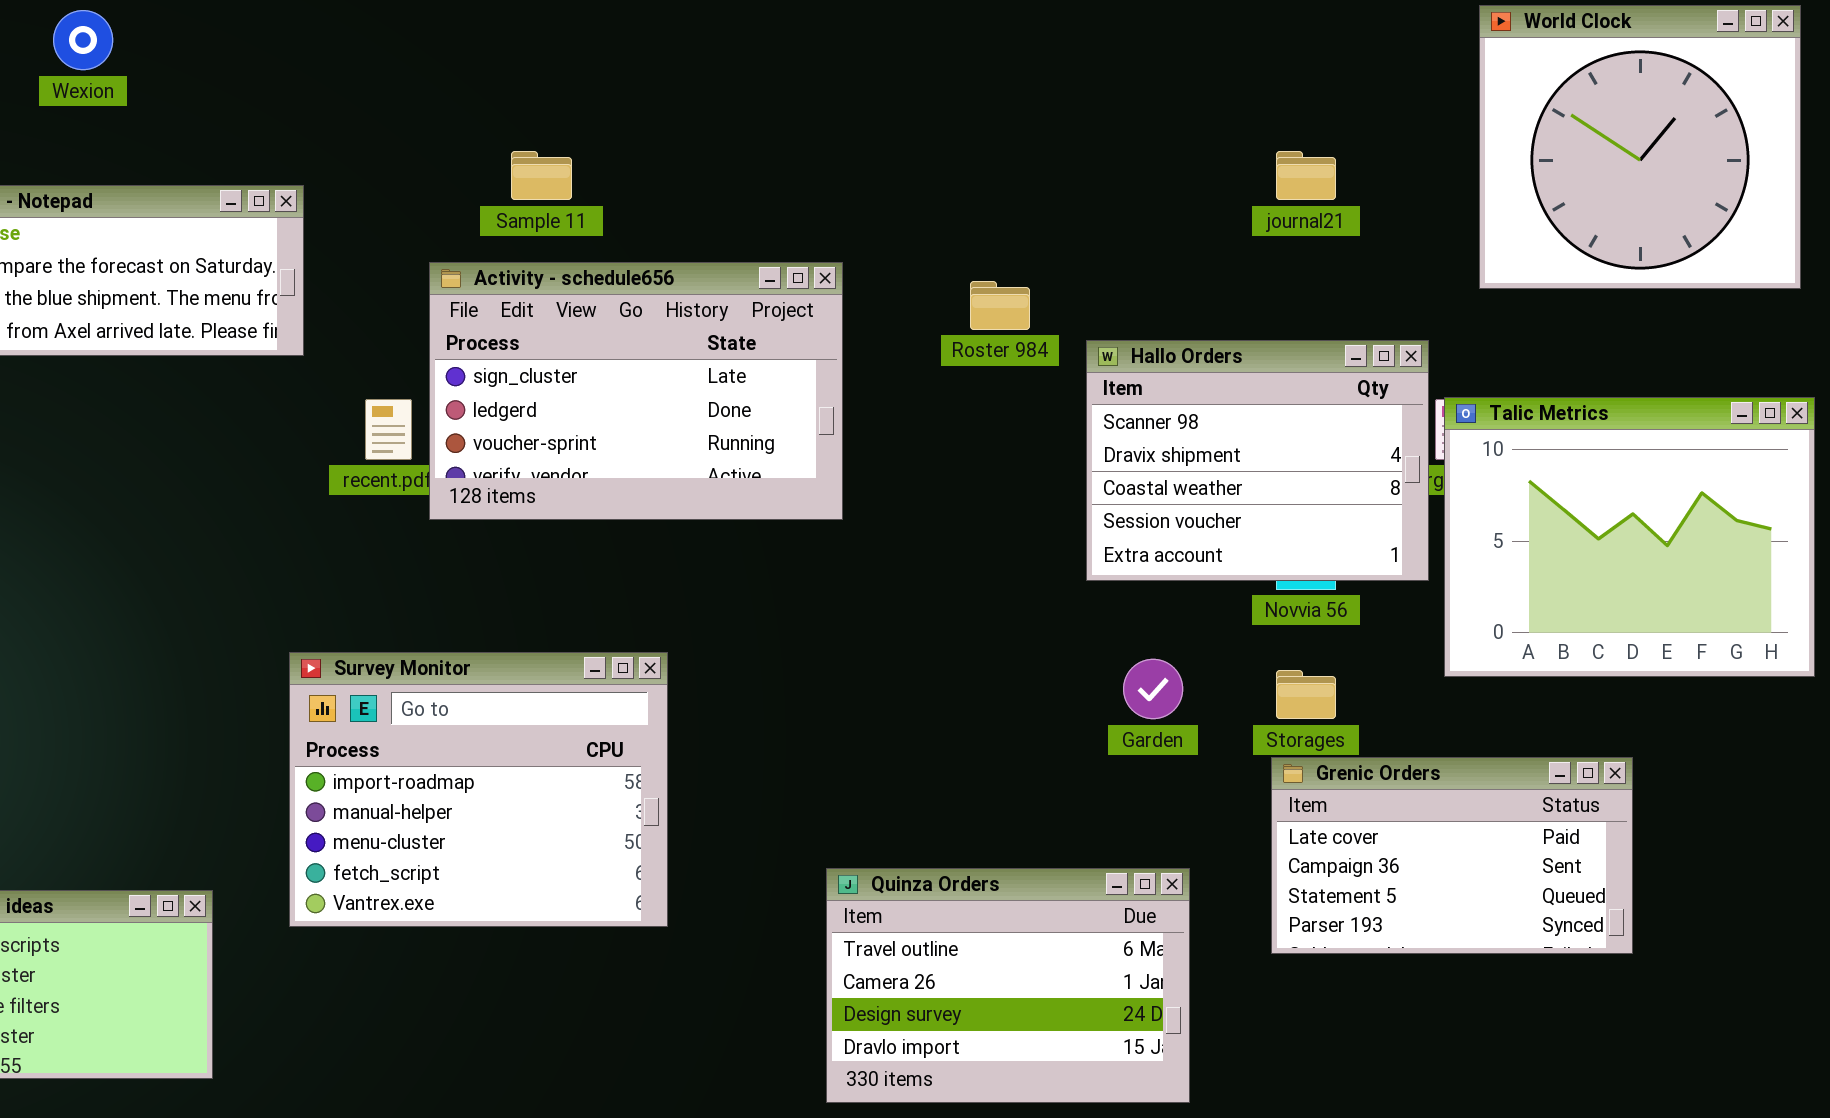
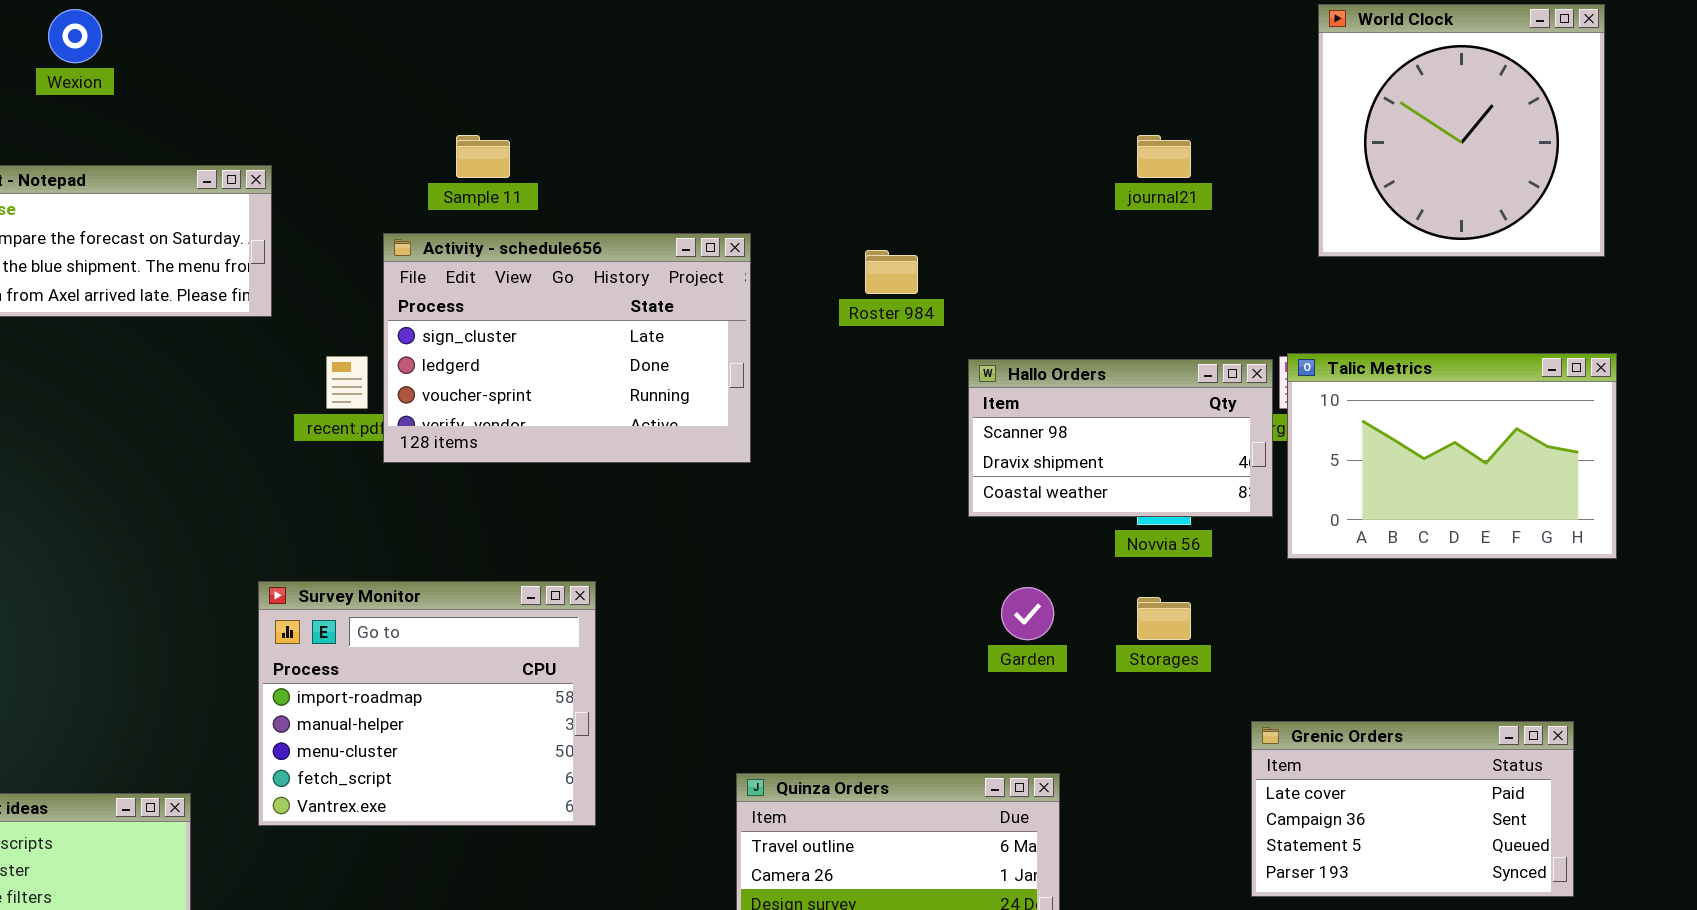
Hallo Orders: [1086,340,1429,581] -> [968,359,1273,517], resized
Talic Metrics: [1444,397,1815,677] -> [1287,353,1617,559], resized
Grenic Orders: [1271,757,1633,954] -> [1251,721,1574,897], moved

